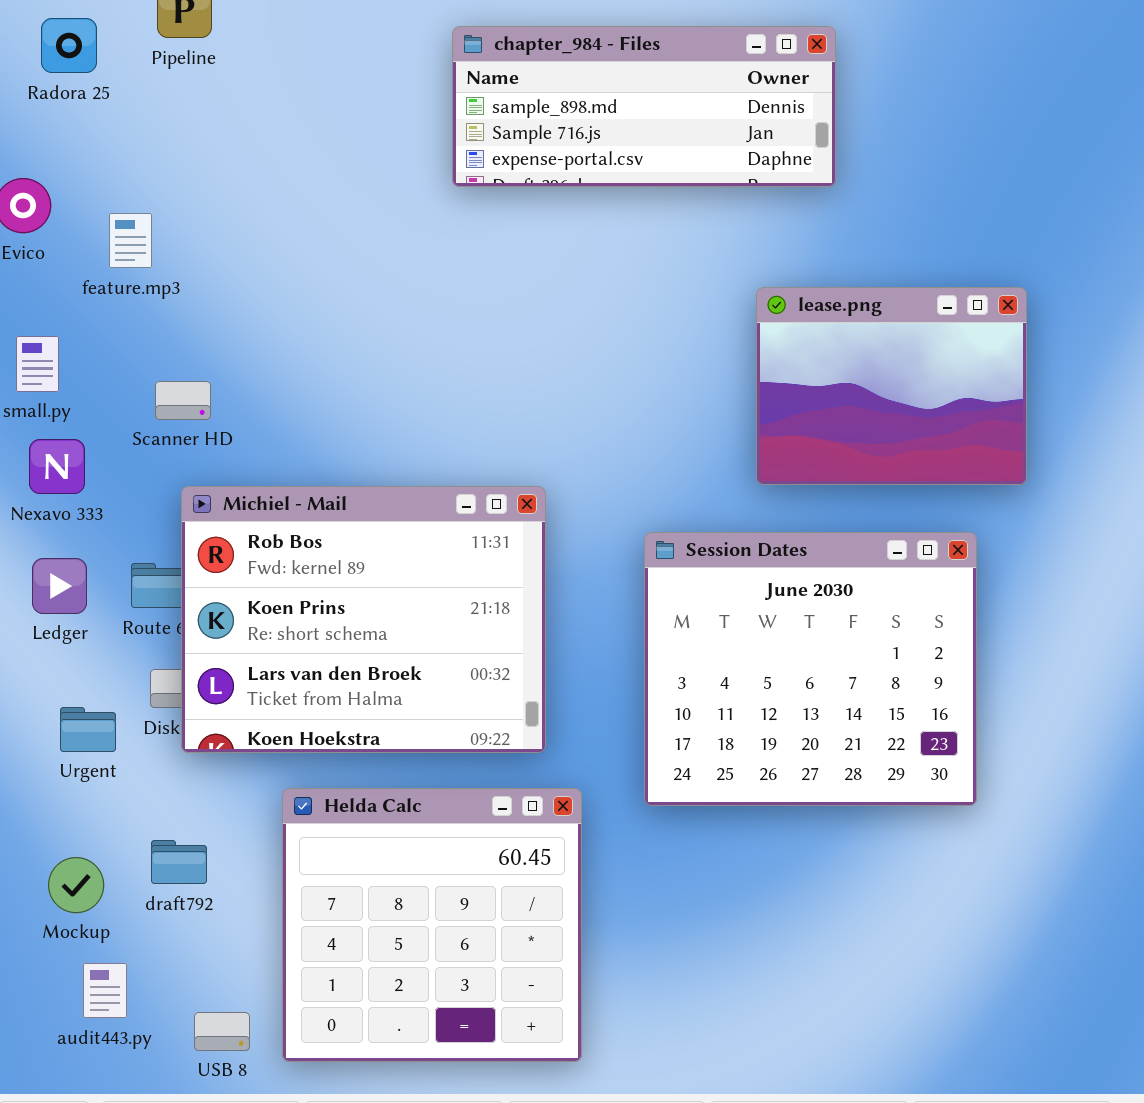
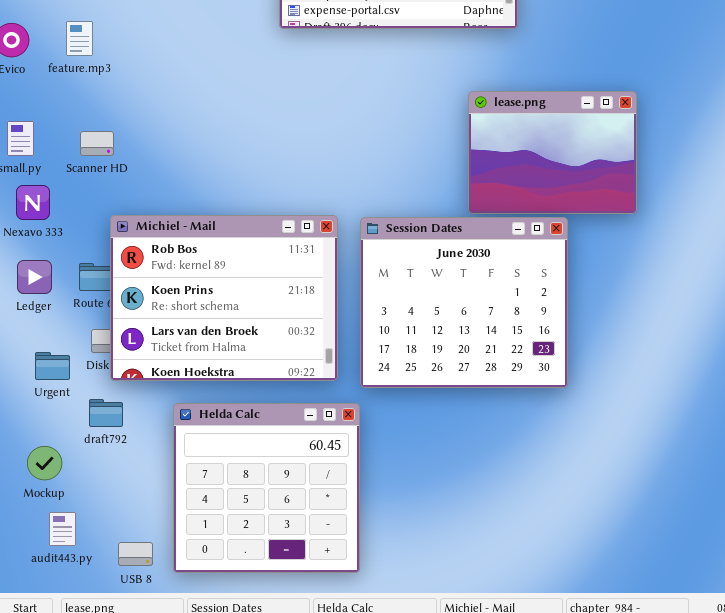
feature.mp3: [109,213,152,268] -> [66,21,93,56], moved
Scanner HD: [155,381,211,420] -> [80,131,114,156], moved
Session Dates: [644,532,977,806] -> [360,217,568,388], moved
draft792: [151,840,207,884] -> [89,399,123,427], moved

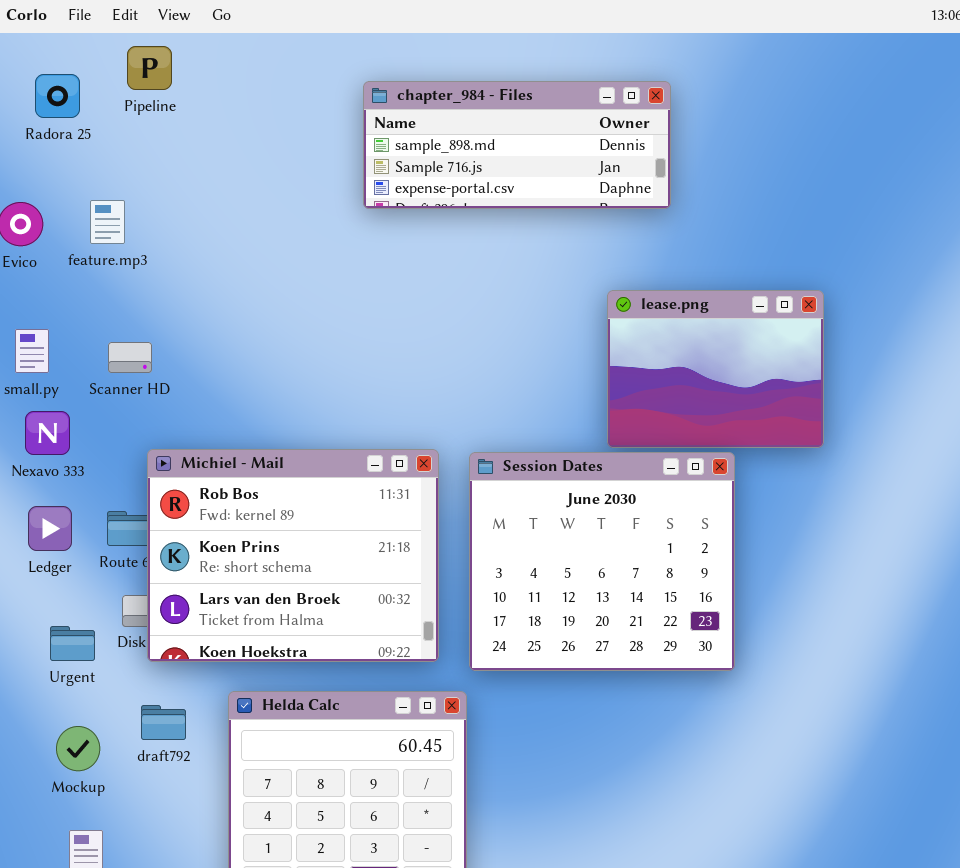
draft792: [89,399,123,427] -> [141,705,186,740], moved
Mockup: [27,446,62,480] -> [56,726,100,771], moved

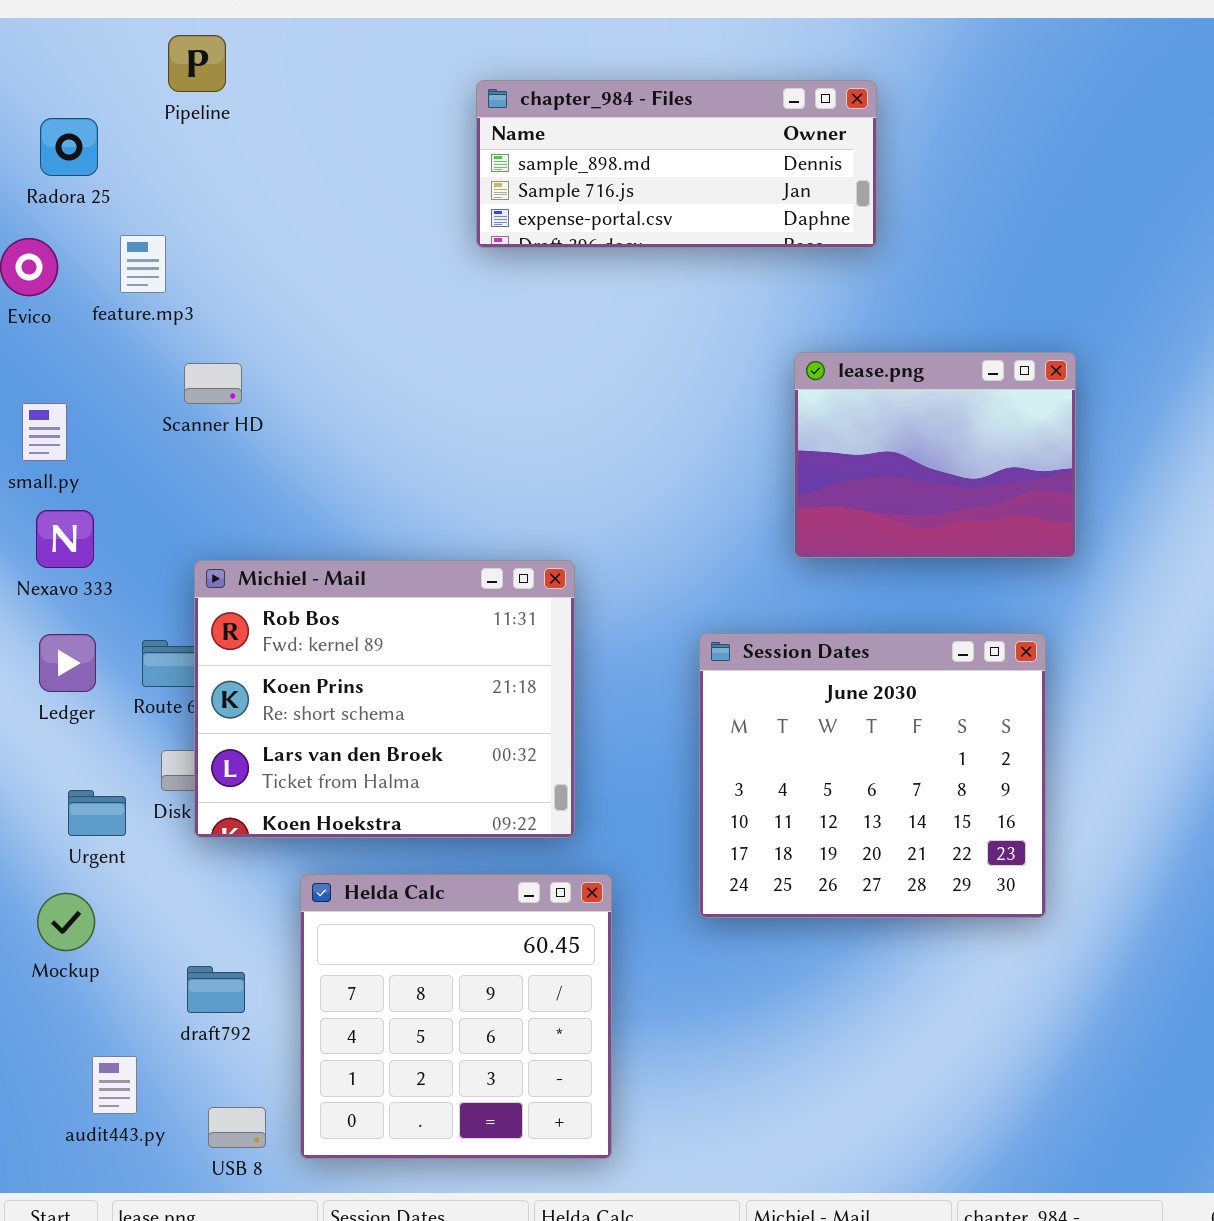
Radora 25: [35,74,80,118] -> [40,118,98,176], moved
Scanner HD: [108,342,152,373] -> [184,363,242,404], moved
Session Dates: [469,452,735,671] -> [699,633,1046,918], moved
draft792: [141,705,186,740] -> [187,966,245,1013], moved
Mockup: [56,726,100,771] -> [37,893,95,951], moved

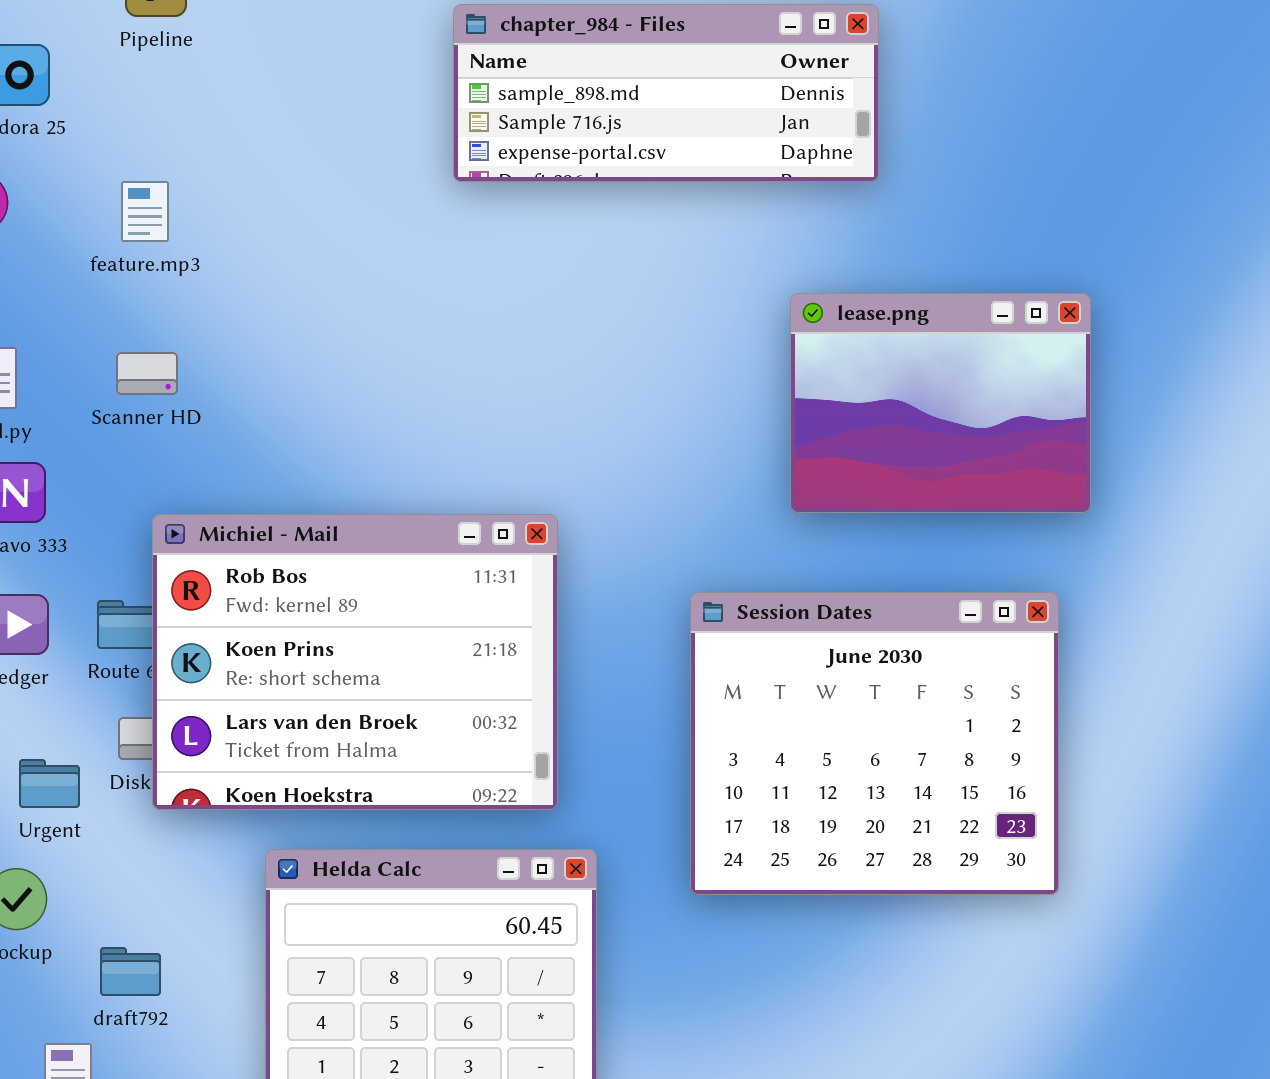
feature.mp3: [120,235,166,293] -> [121,181,169,242], moved
Scanner HD: [184,363,242,404] -> [116,352,178,395], moved
draft792: [187,966,245,1013] -> [100,947,161,996], moved

